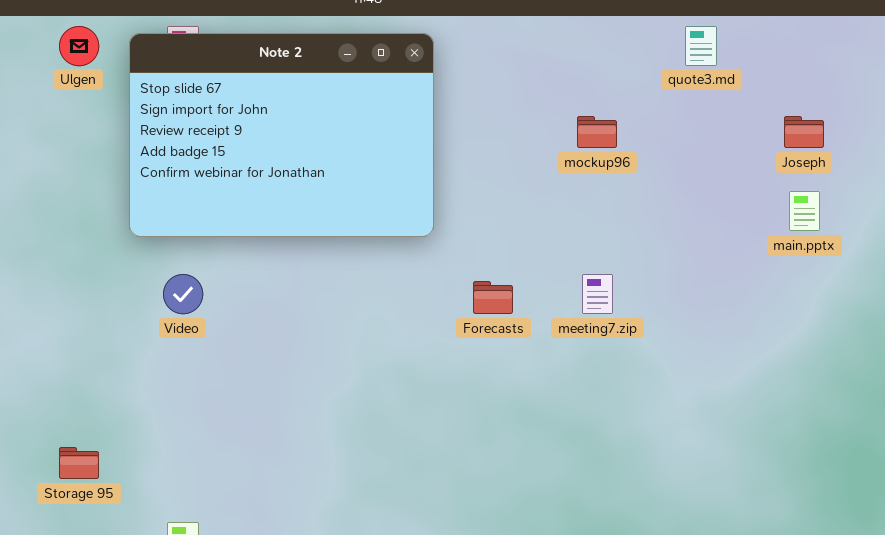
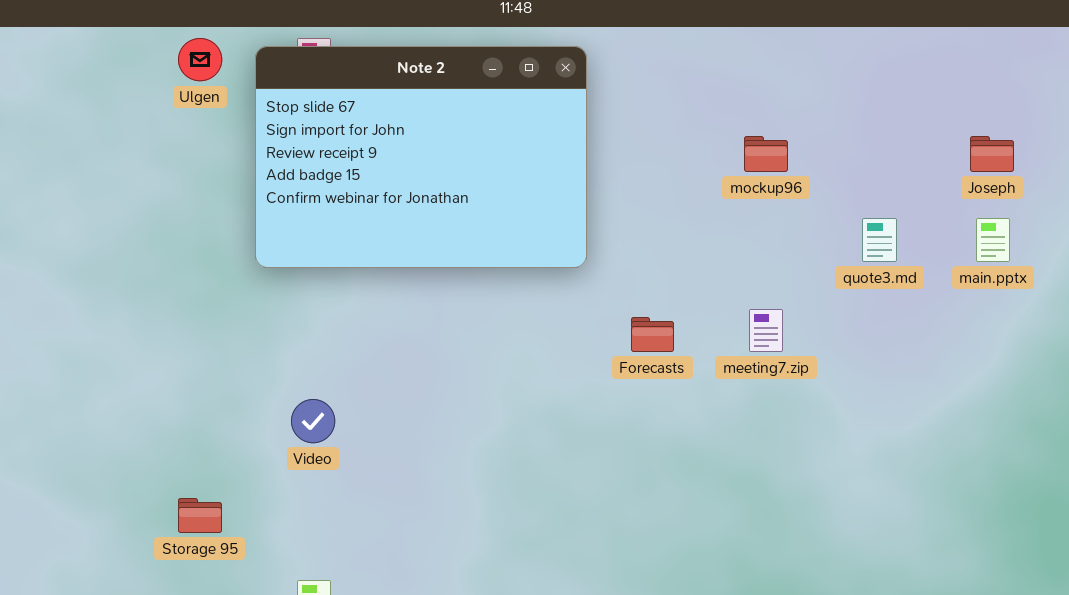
quote3.md: [685,26,717,66] -> [862,218,897,262], moved
Video: [163,274,203,314] -> [291,399,335,443], moved

